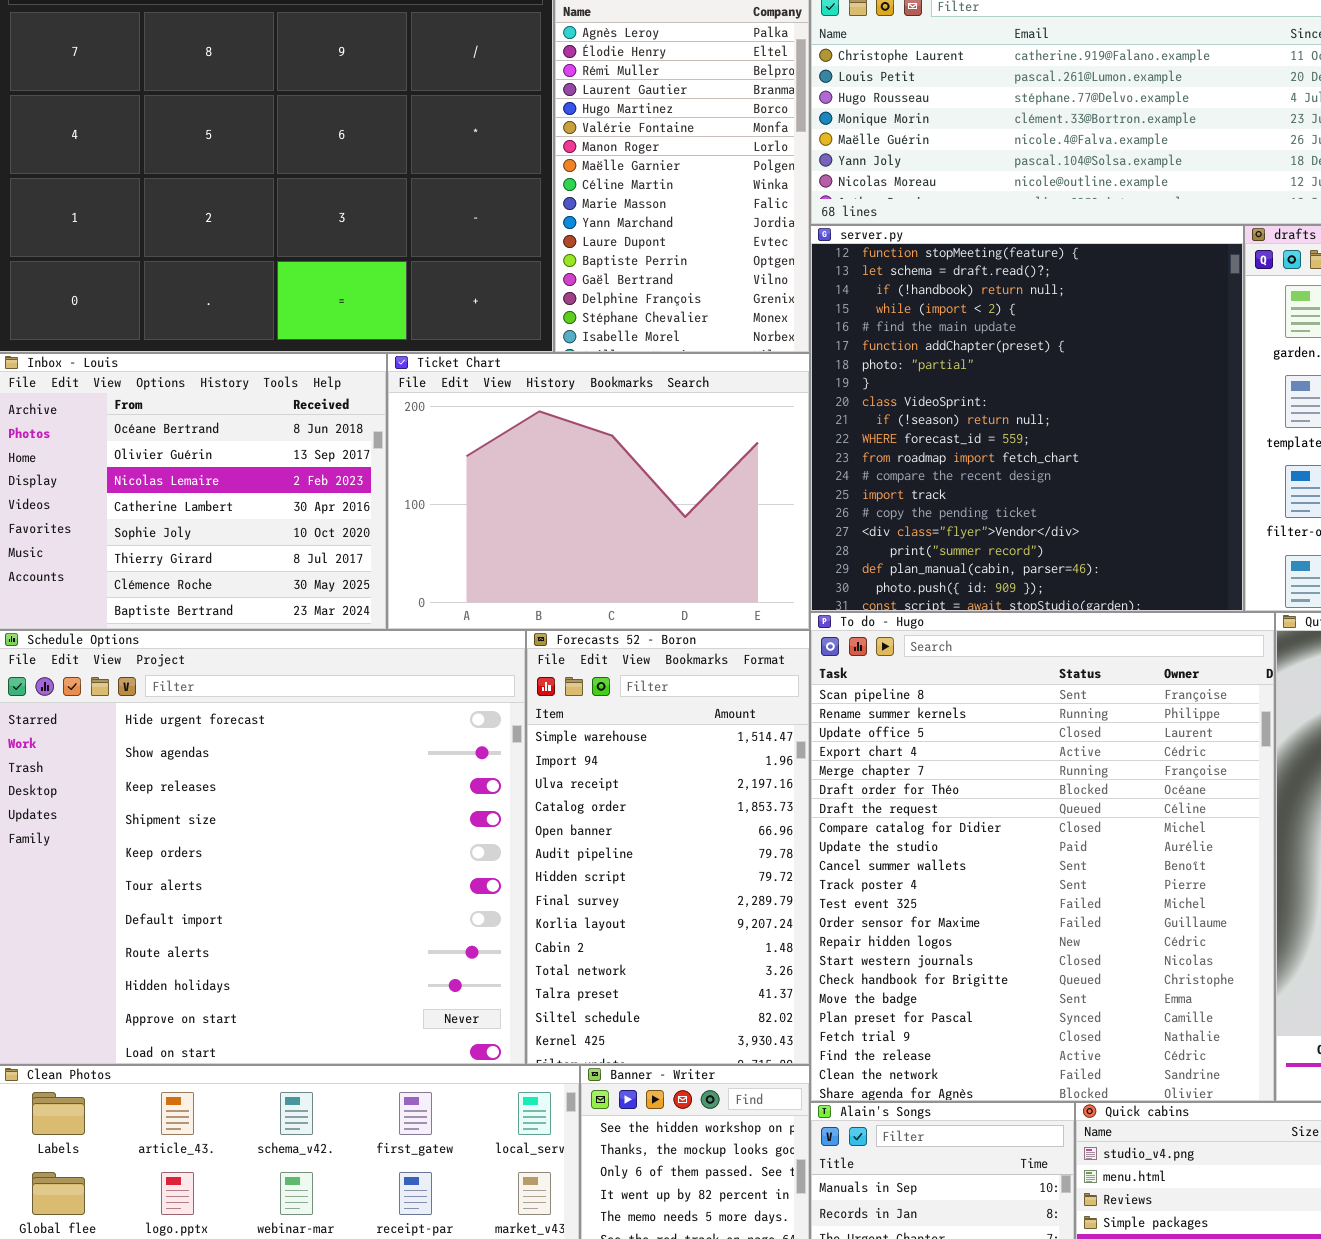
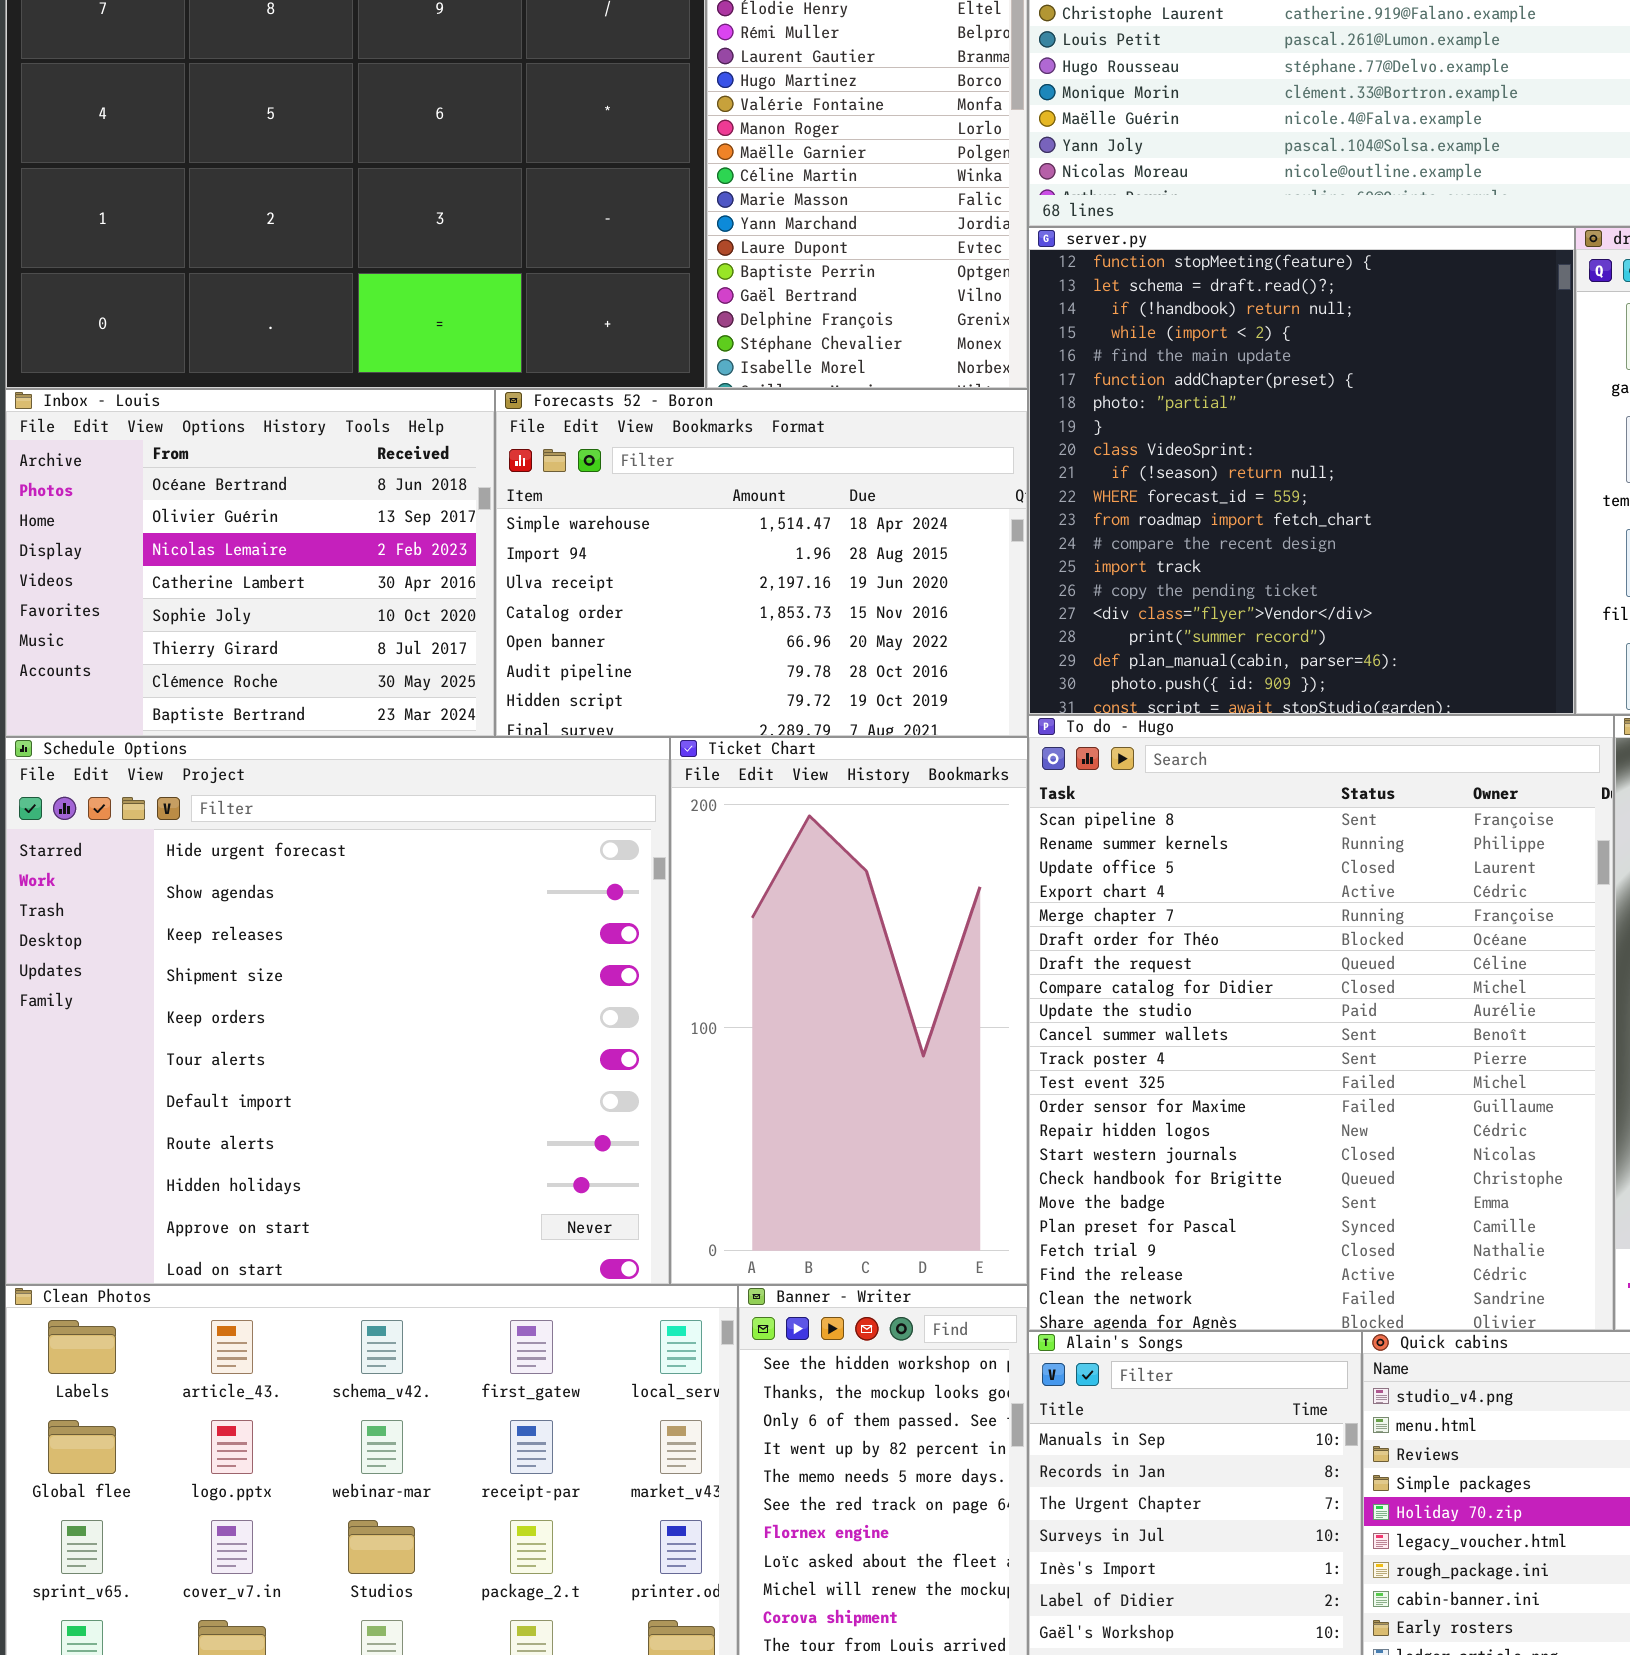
Ticket Chart: [387,353,810,630] -> [670,737,1028,1285], moved, resized
Forecasts 52 - Boron: [526,630,810,1065] -> [495,389,1028,737], moved, resized

